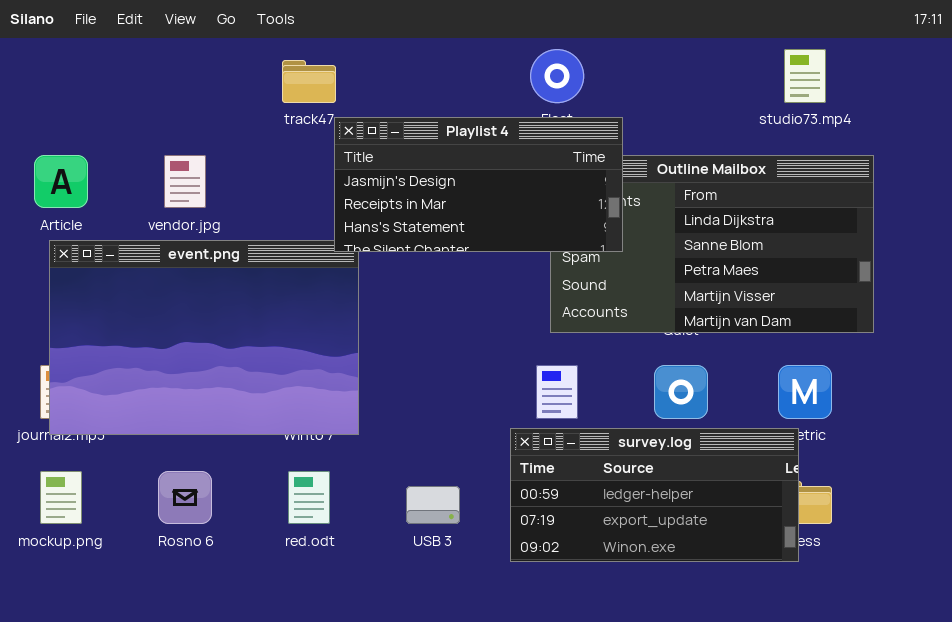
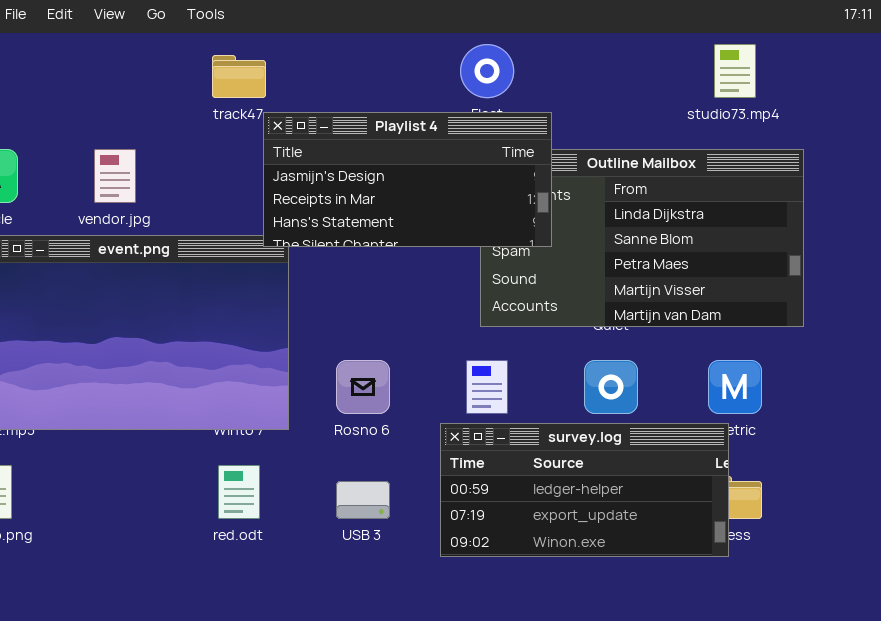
Rosno 6: [158,471,212,524] -> [336,360,390,414], moved

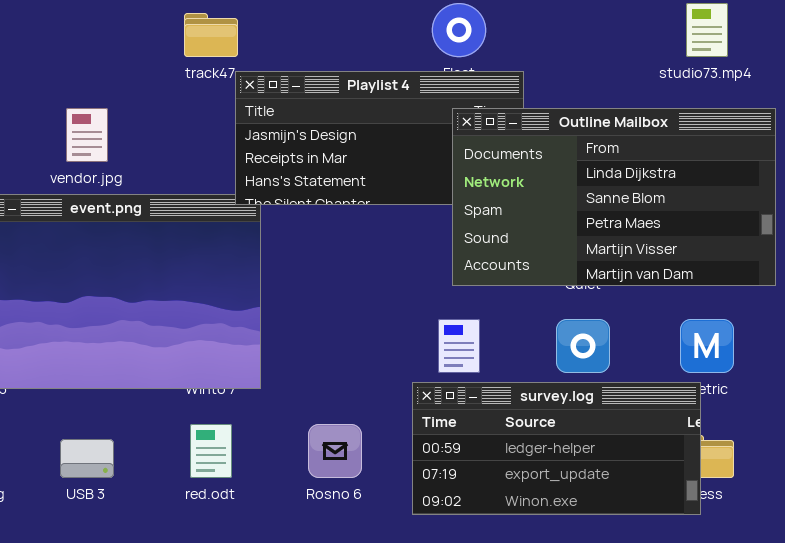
Outline Mailbox: [480,149,804,327] -> [452,108,776,286], raised
Rosno 6: [336,360,390,414] -> [308,424,362,478], moved
USB 3: [336,481,390,519] -> [60,439,114,478], moved

